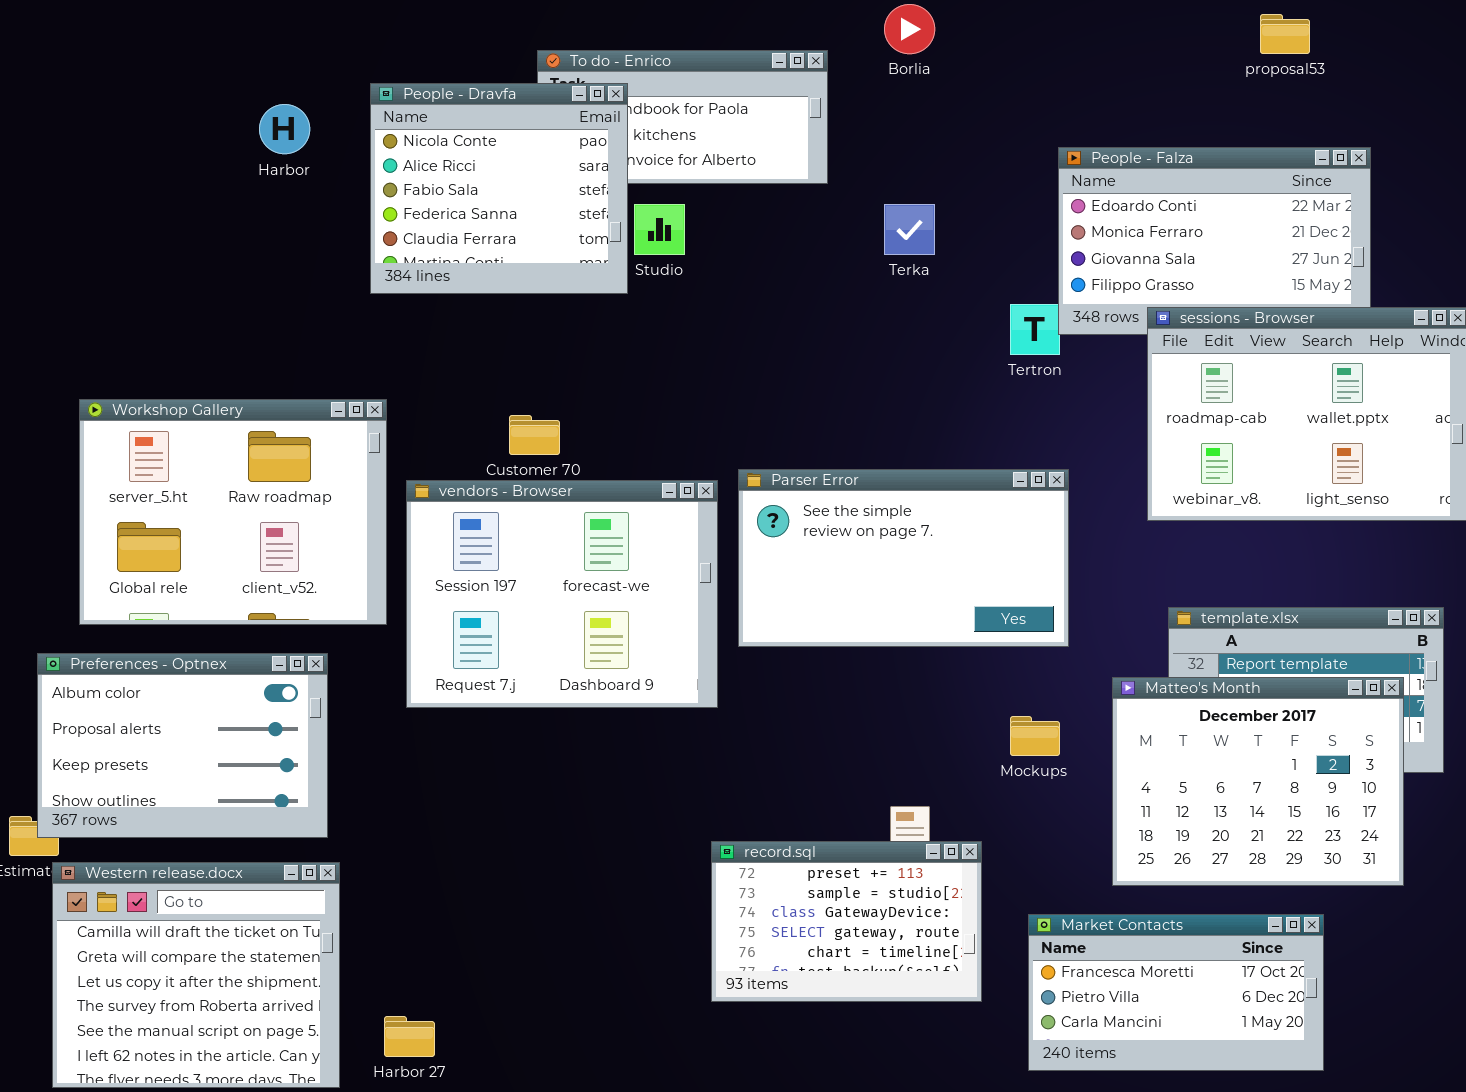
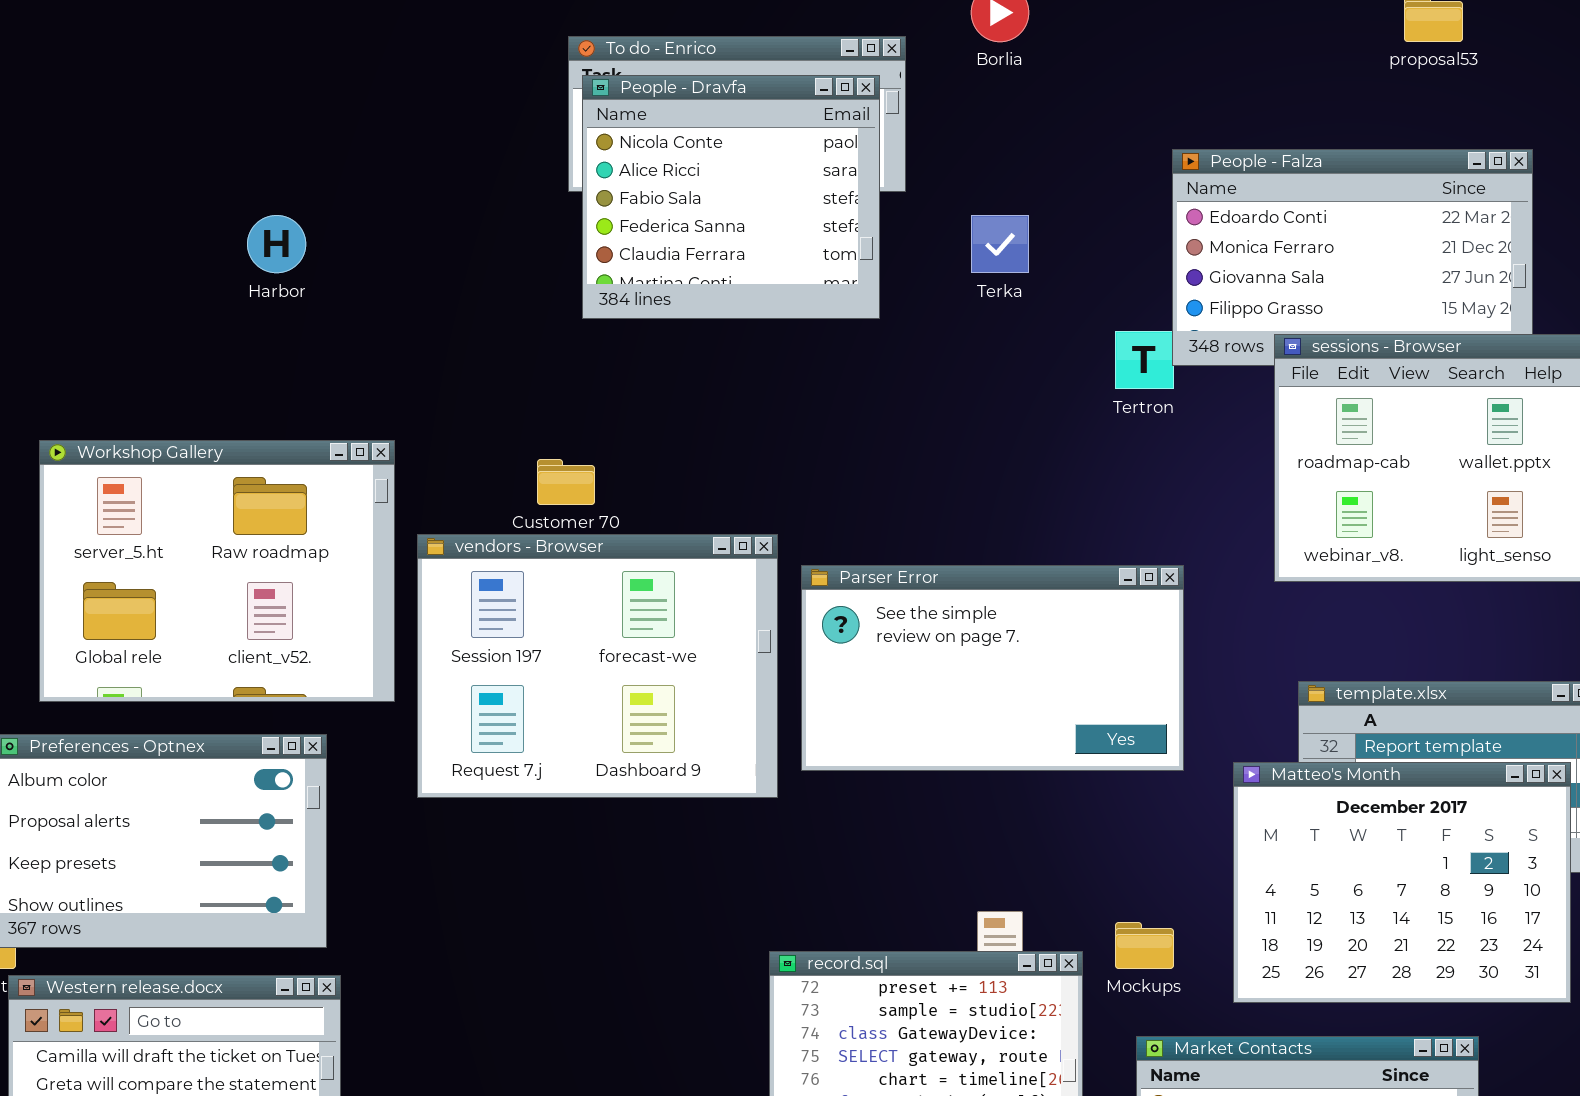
People - Dravfa: [370,83,628,294] -> [582,75,880,319], moved
Harbor: [259,104,310,154] -> [247,215,306,273], moved
Parser Error: [738,469,1069,647] -> [801,565,1184,771], moved
Mockups: [1010,716,1060,756] -> [1115,922,1174,969], moved

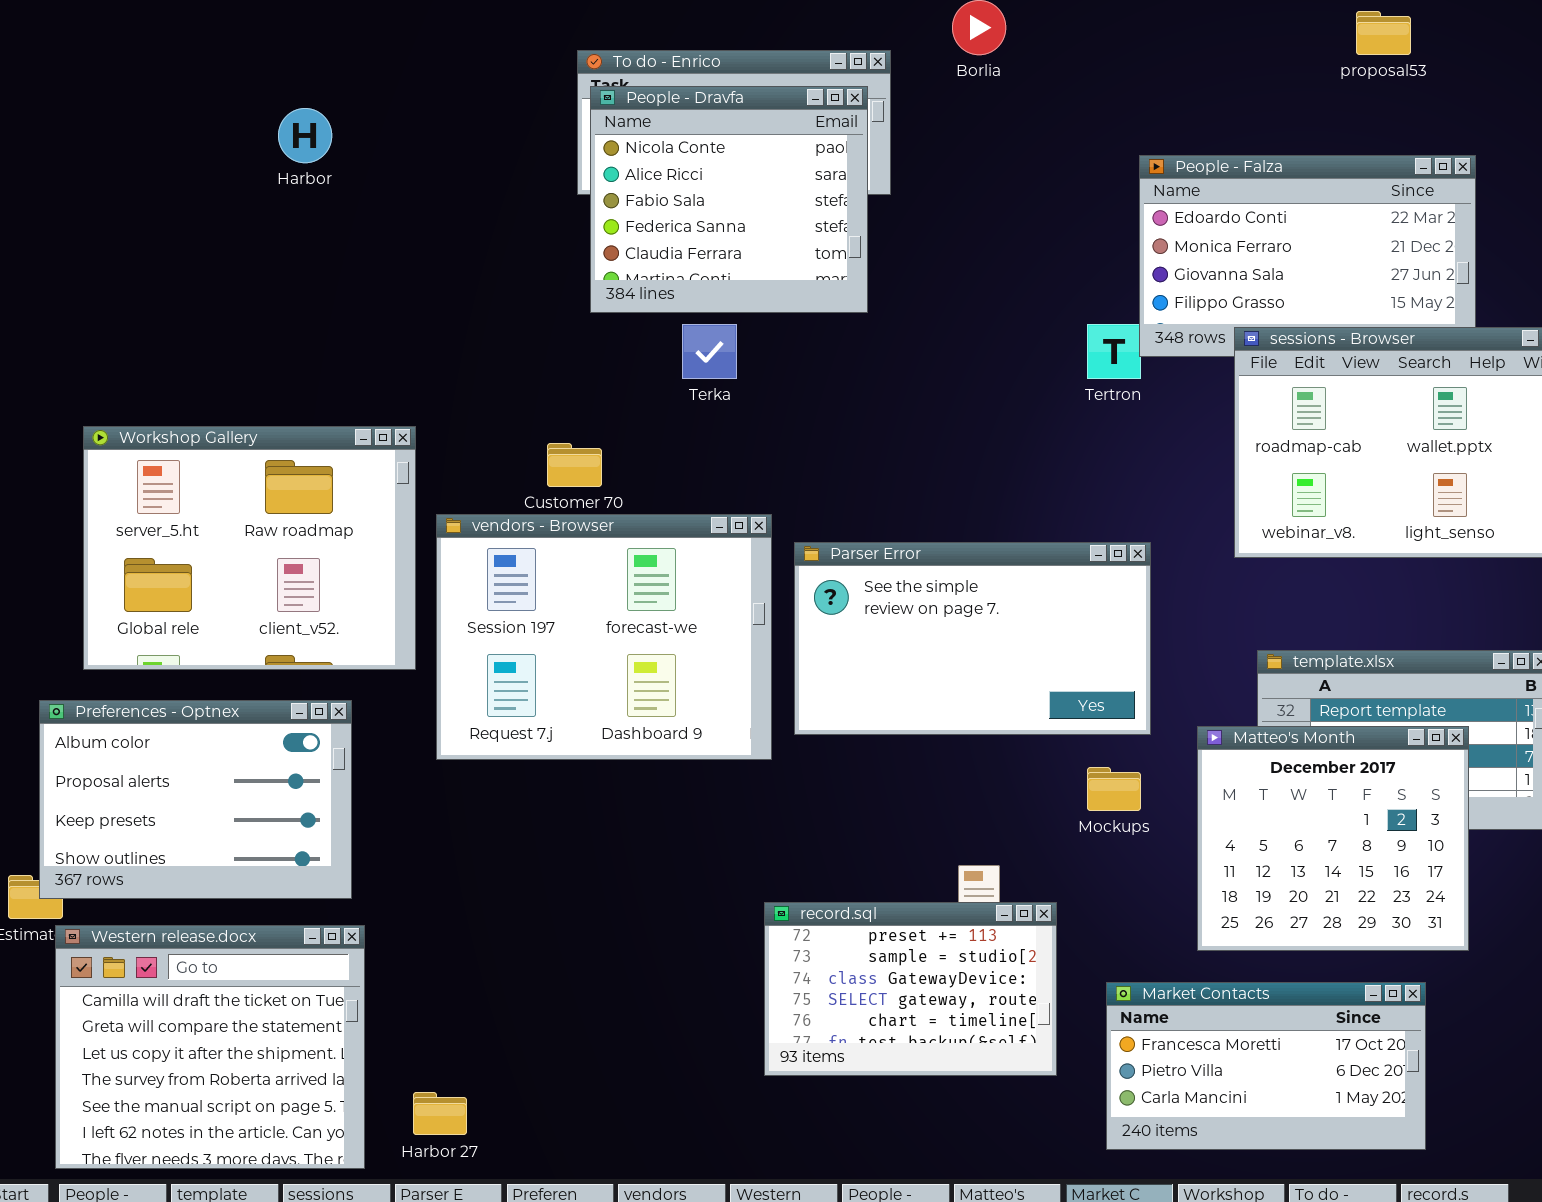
Harbor: [247,215,306,273] -> [278,108,332,163], moved
Terka: [971,215,1029,273] -> [682,324,737,379], moved
Matteo's Month: [1233,762,1571,1003] -> [1197,726,1469,951], resized
Mockups: [1115,922,1174,969] -> [1087,767,1141,811], moved

